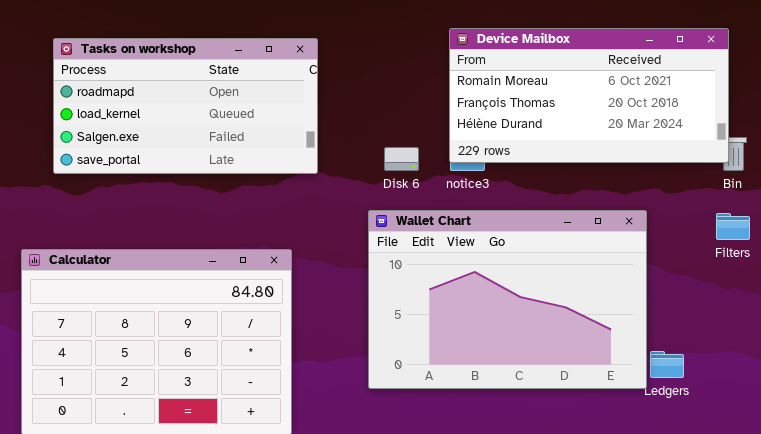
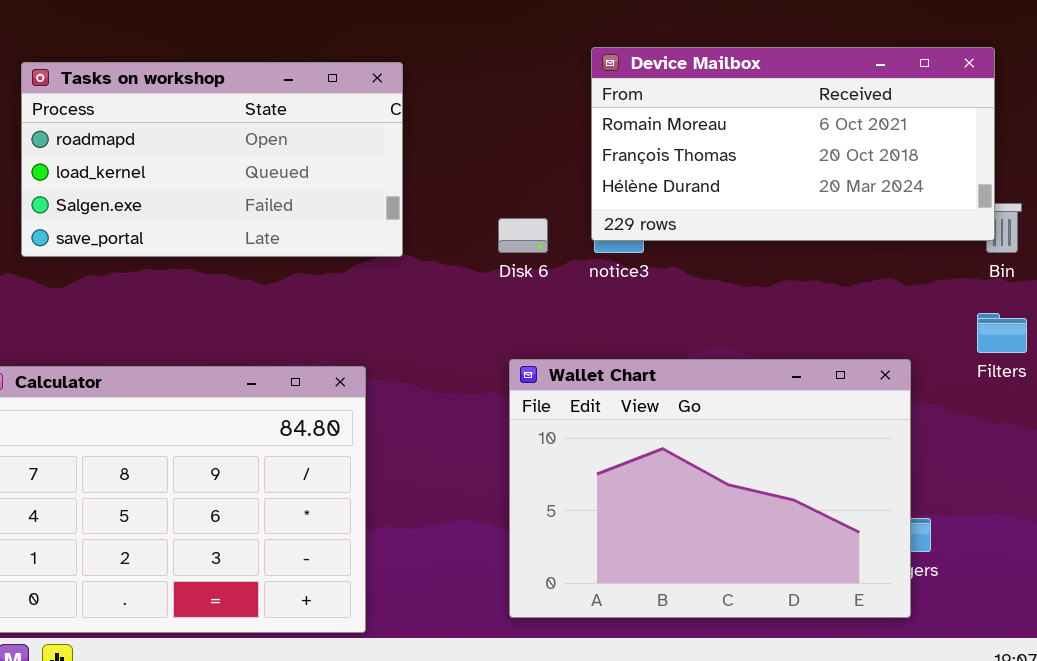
Wallet Chart: [368,210,647,389] -> [509,359,911,618], moved

